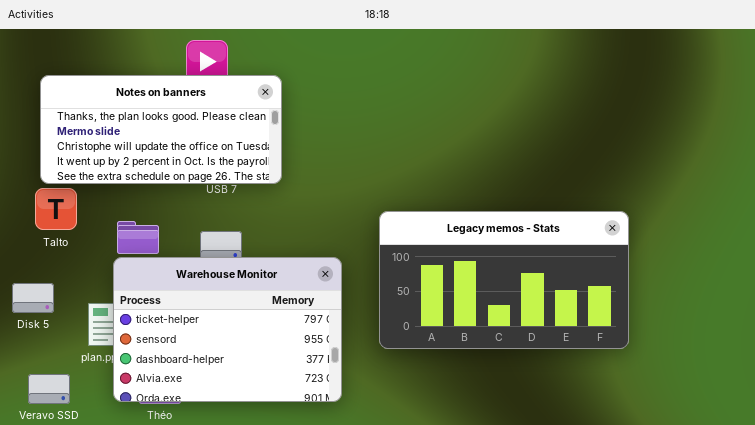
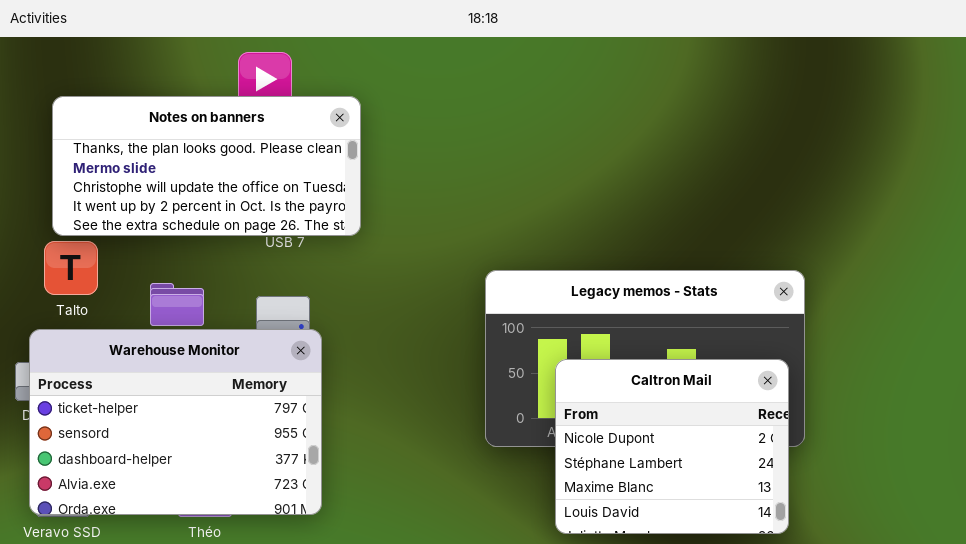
Warehouse Monitor: [113,257,342,402] -> [29,329,322,515], moved
Caltron Mail: none -> [555,359,789,534], opened

